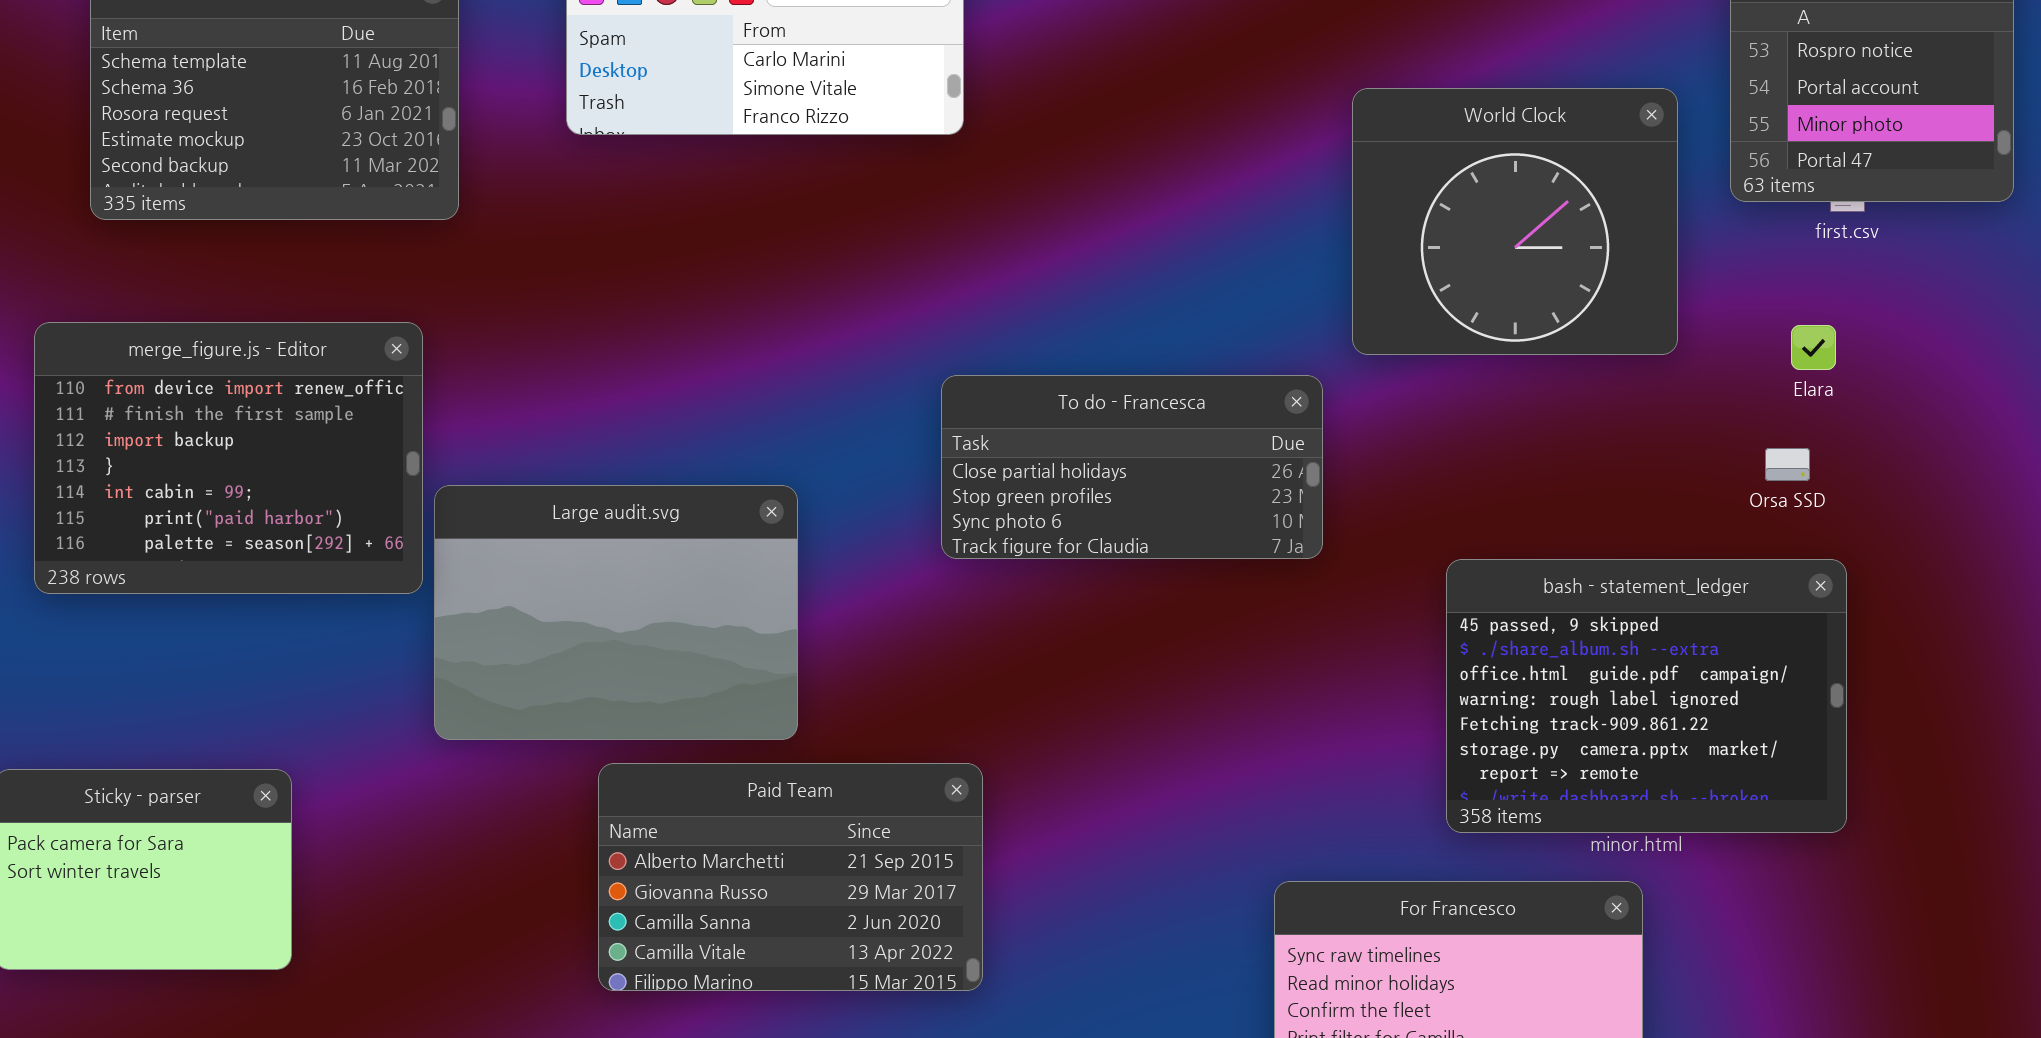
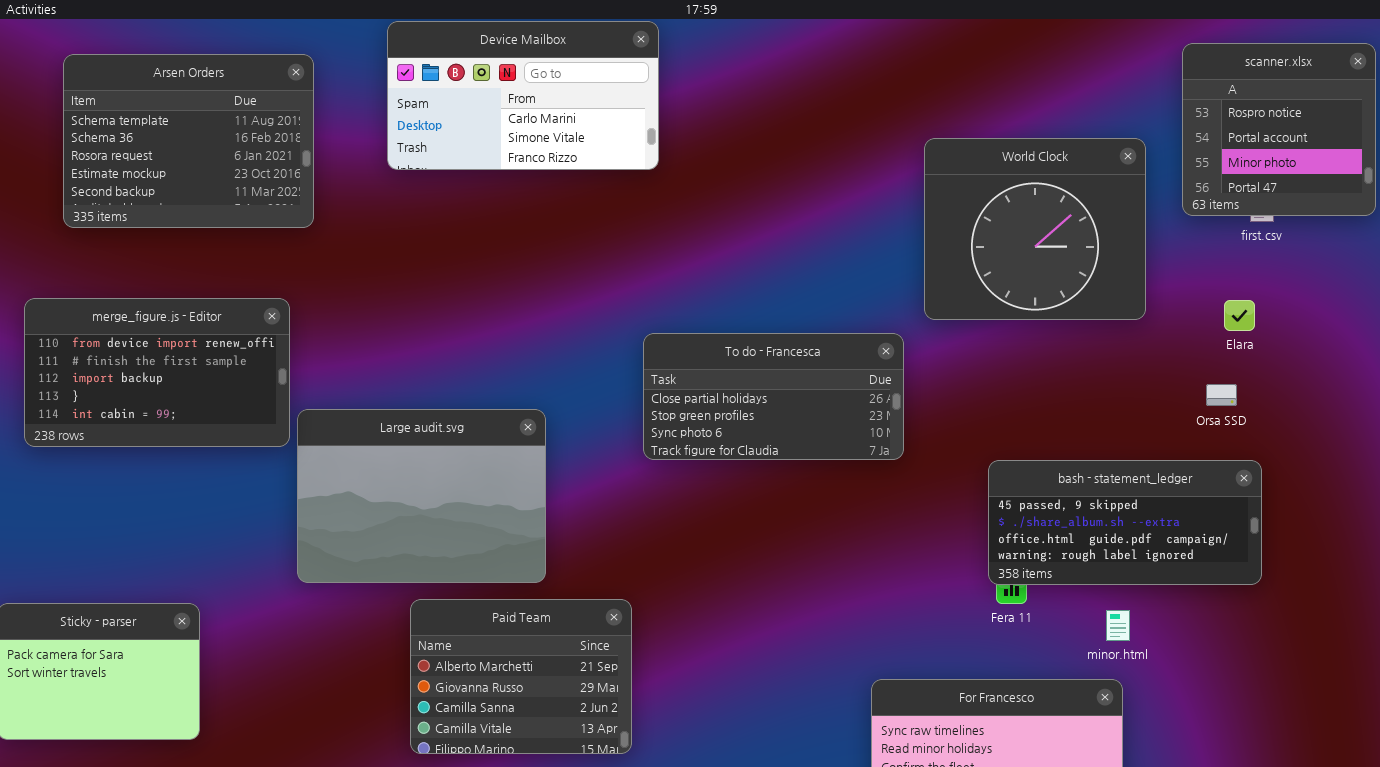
merge_figure.js - Editor: [34,322,423,594] -> [24,298,290,447], resized
bash - statement_ledger: [1446,559,1847,833] -> [988,460,1262,585], resized
Paid Team: [598,763,983,991] -> [410,599,632,754], resized

